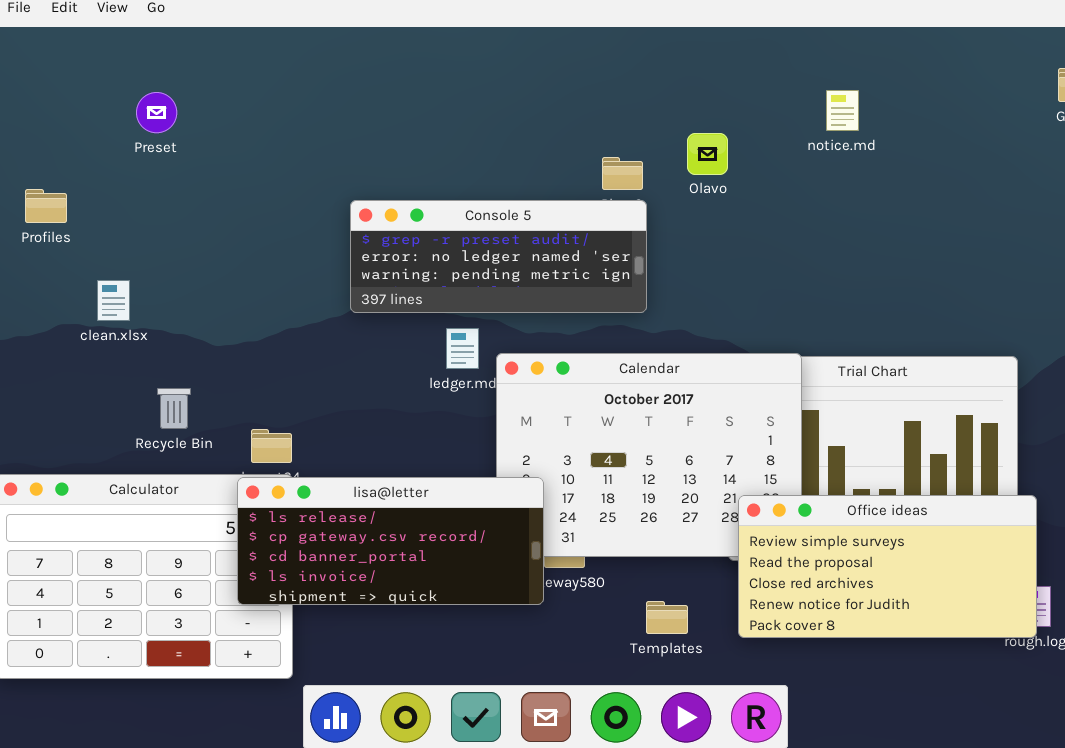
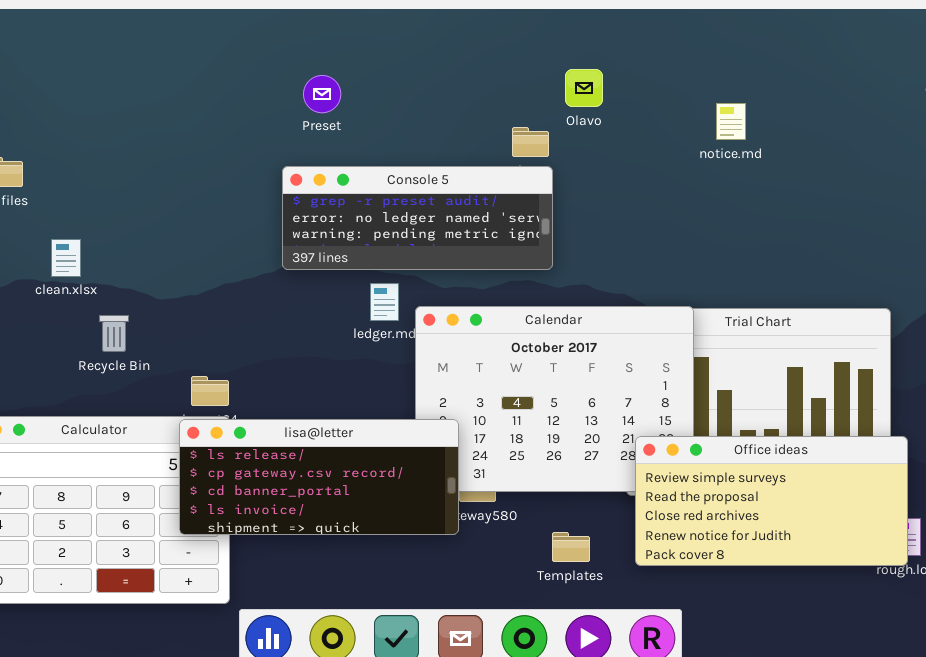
notice.md: [826,90,859,131] -> [716,103,746,140], moved
Preset: [136,92,177,133] -> [303,75,341,113], moved
Olavo: [687,133,728,175] -> [565,69,603,107], moved
Recycle Bin: [157,388,191,429] -> [99,315,129,352], moved

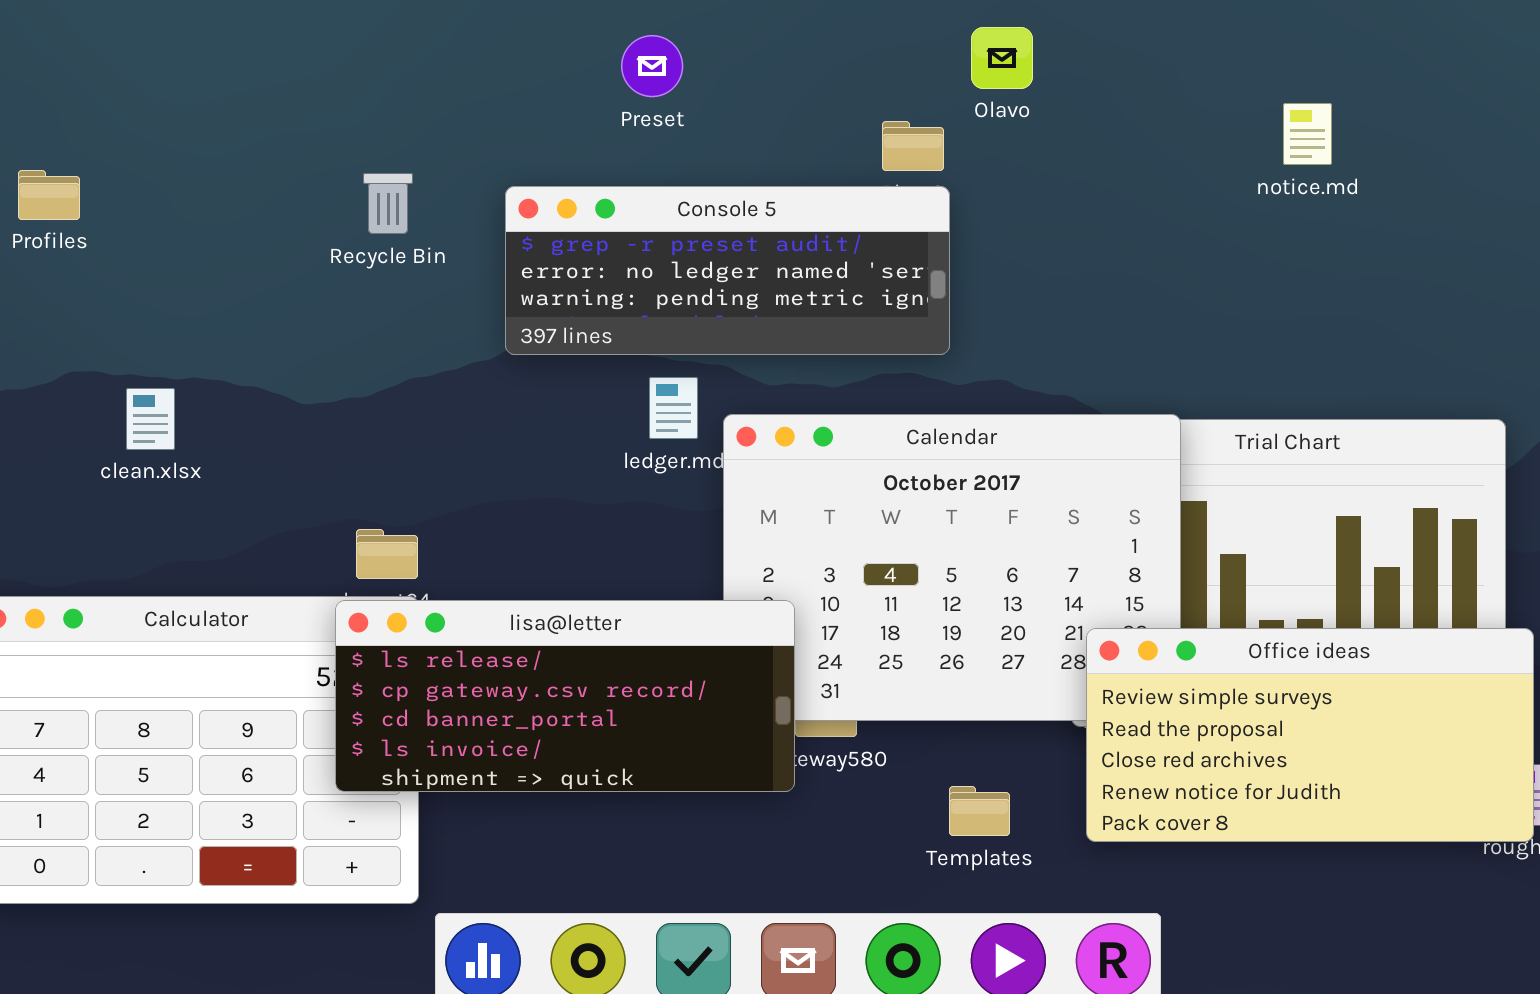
Preset: [303,75,341,113] -> [621,35,683,97], moved
notice.md: [716,103,746,140] -> [1283,103,1332,165], moved
clean.xlsx: [51,239,81,277] -> [126,388,175,450], moved
Recycle Bin: [99,315,129,352] -> [363,173,413,234], moved

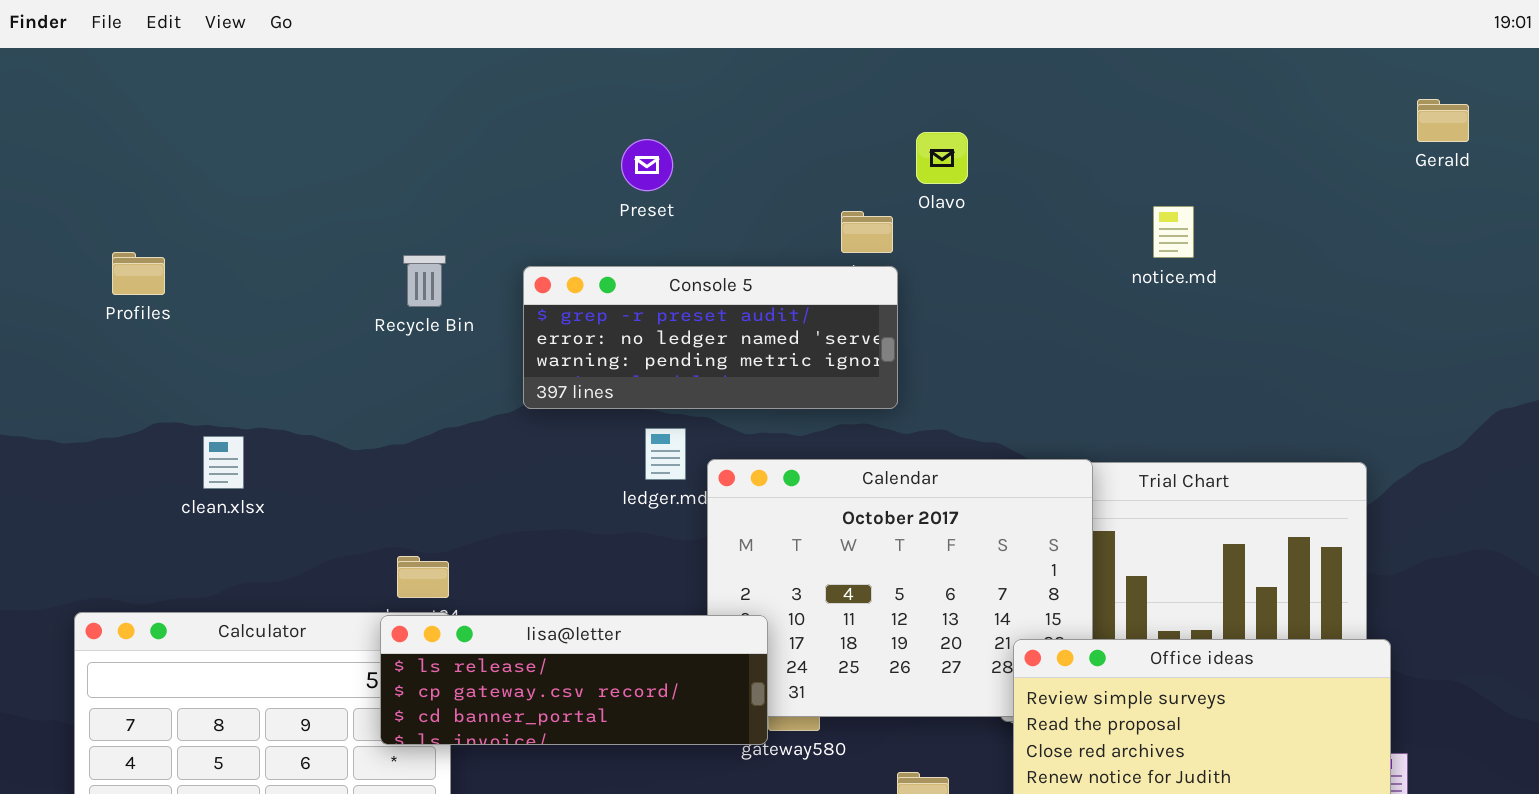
notice.md: [1283,103,1332,165] -> [1153,206,1194,258], moved
lisa@letter: [335,600,795,792] -> [380,615,768,745], resized

